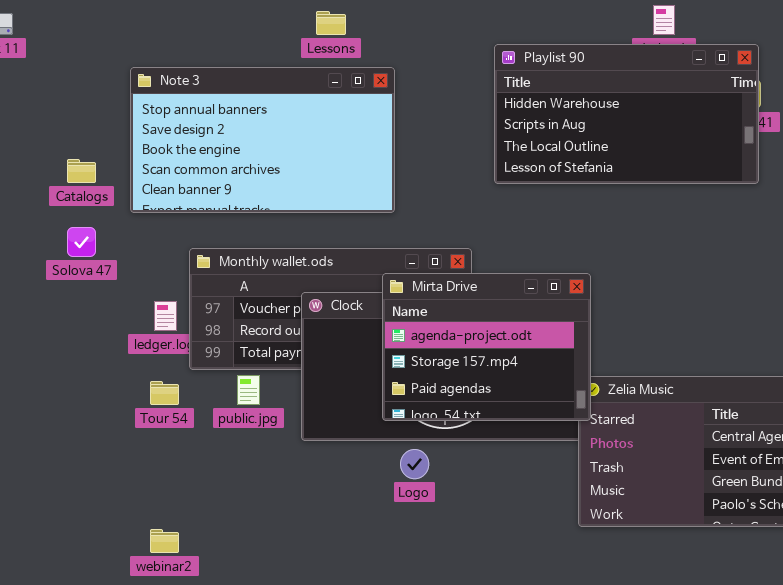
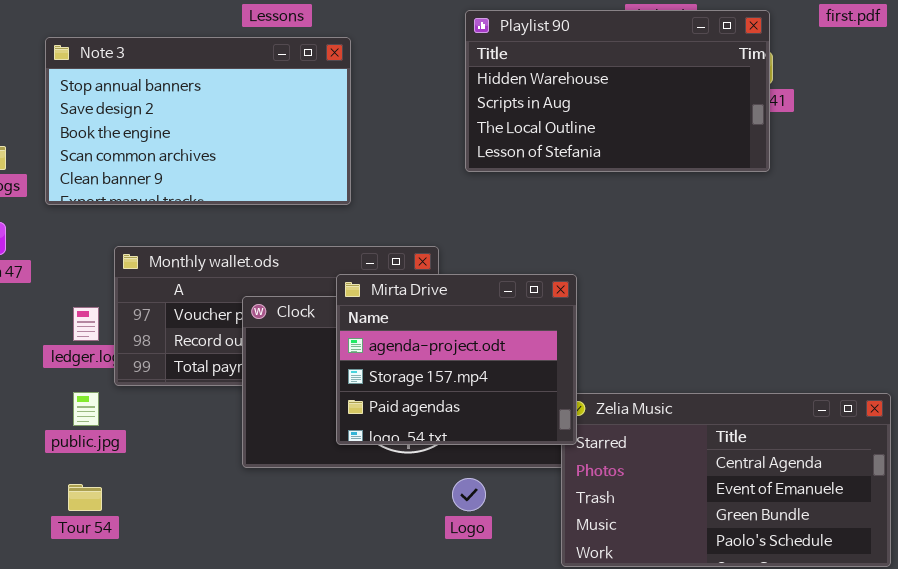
public.jpg: [237,375,260,405] -> [73,392,99,426], moved
Tour 54: [150,381,179,405] -> [68,484,102,511], moved
Logo: [400,449,429,479] -> [452,478,486,511], moved

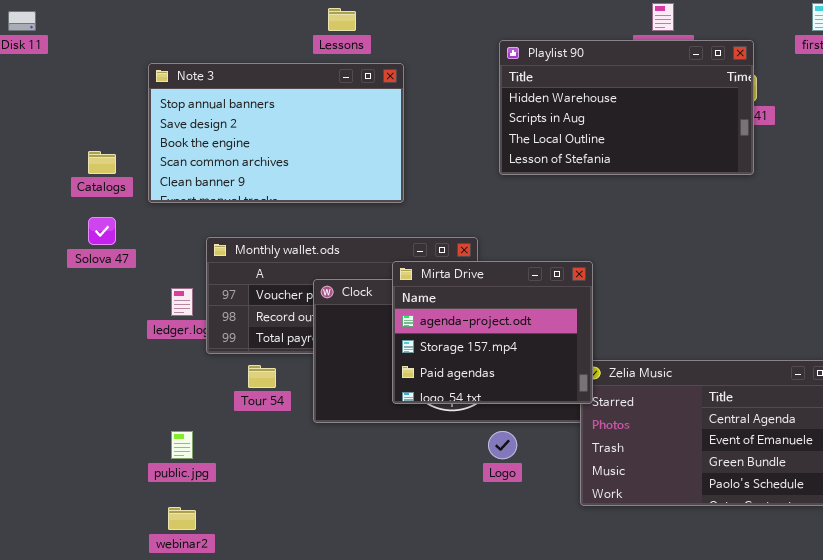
public.jpg: [73,392,99,426] -> [171,431,193,459], moved
Tour 54: [68,484,102,511] -> [248,365,276,388], moved

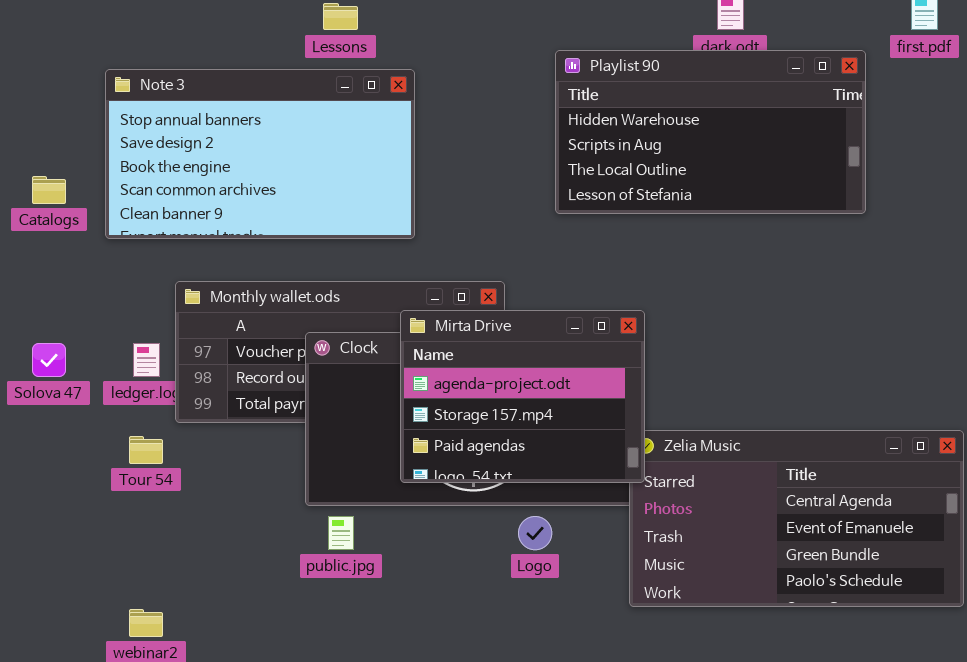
Playlist 90: [499,40,754,175] -> [555,50,866,214], moved
Solova 47: [88,217,116,245] -> [32,343,66,377], moved
Tour 54: [248,365,276,388] -> [129,436,163,464], moved
public.jpg: [171,431,193,459] -> [328,516,354,550], moved

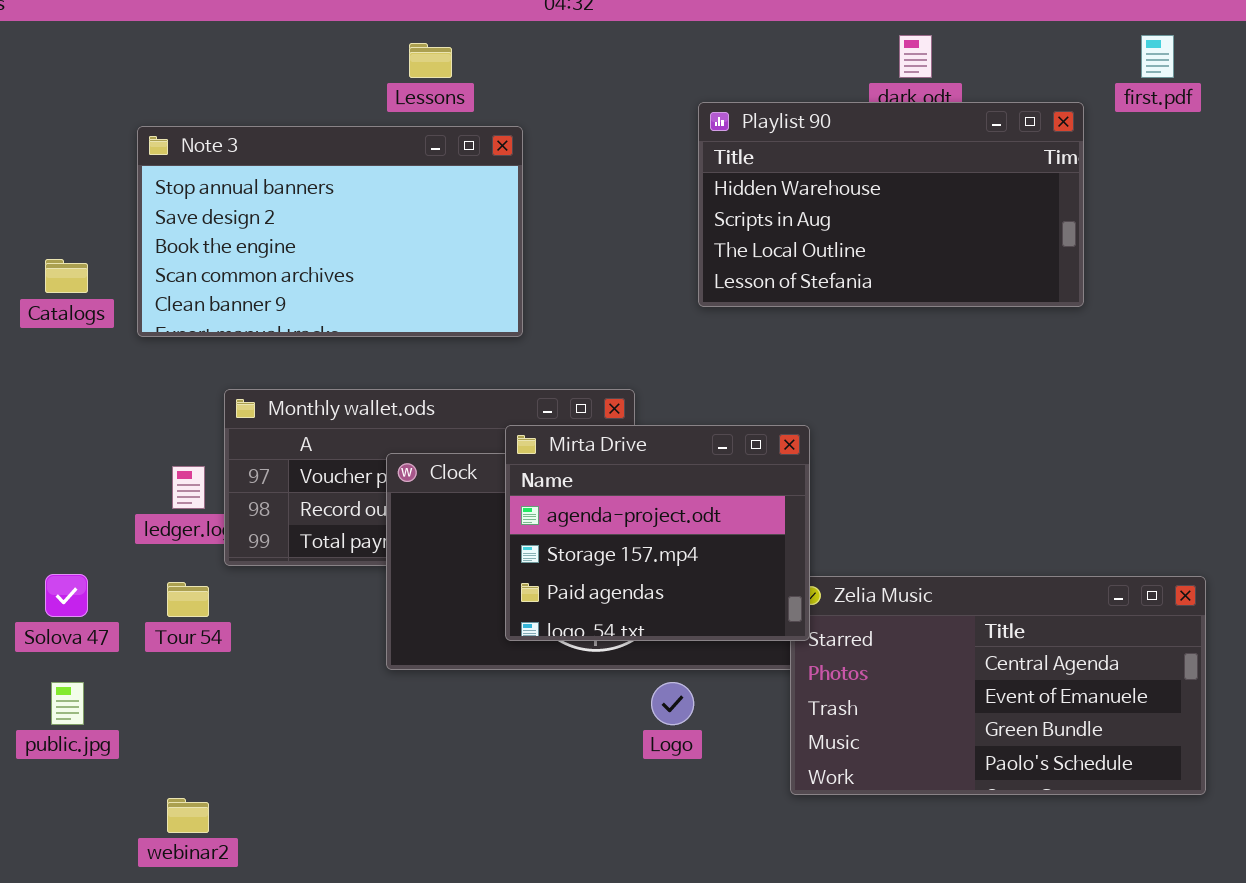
Solova 47: [32,343,66,377] -> [45,574,88,617], moved
public.jpg: [328,516,354,550] -> [51,682,84,725], moved

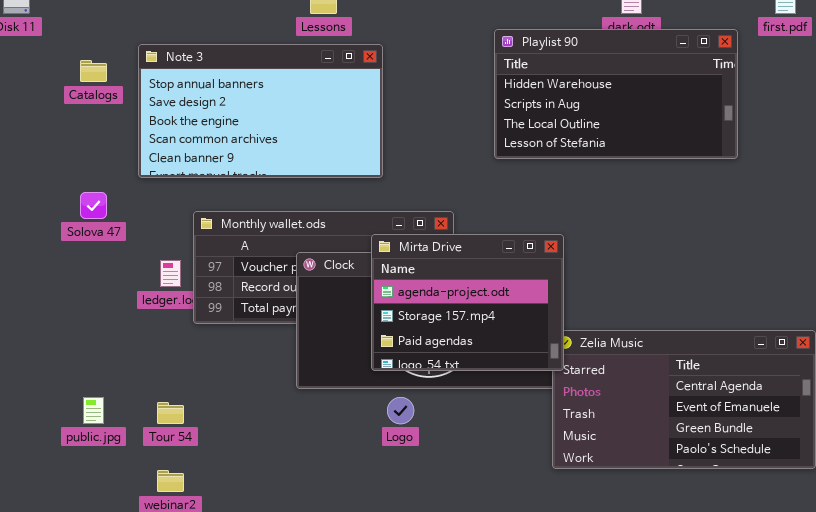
Catalogs: [45,259,88,293] -> [80,60,107,82], moved
Solova 47: [45,574,88,617] -> [80,192,107,219], moved
Tour 54: [167,582,209,617] -> [157,402,184,424], moved
Logo: [651,682,694,725] -> [387,397,414,424], moved

